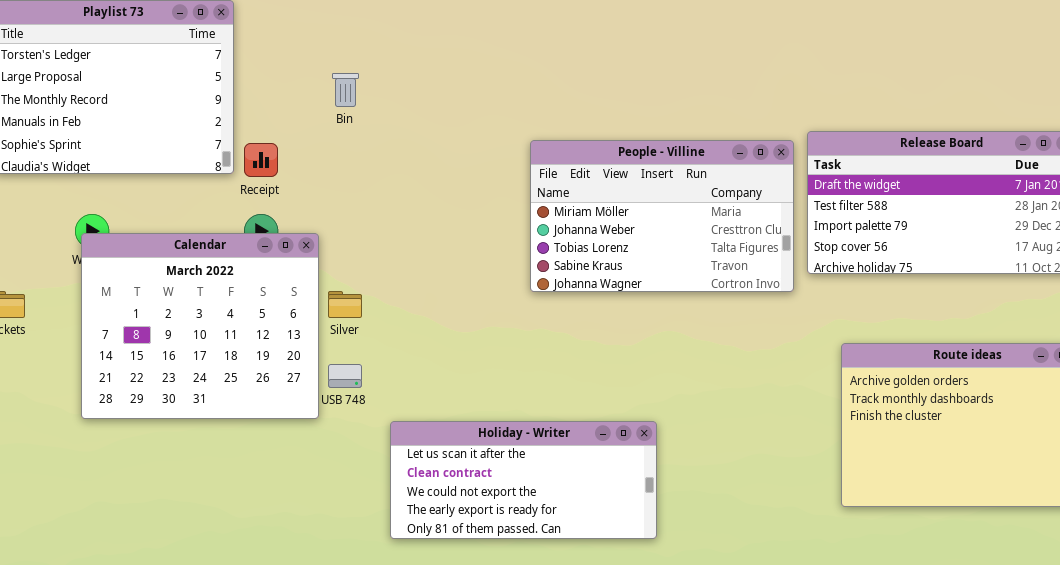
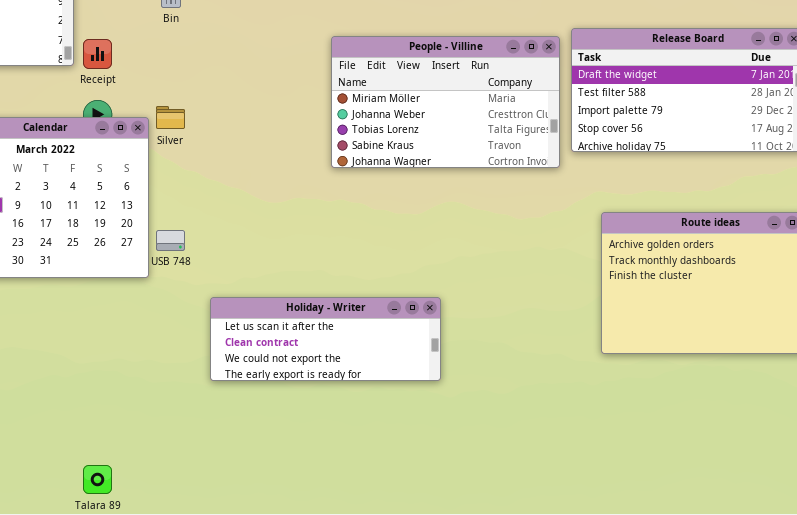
Silver: [328,291,362,318] -> [156,106,185,129], moved
Holiday - Writer: [390,421,657,539] -> [210,297,441,381], resized

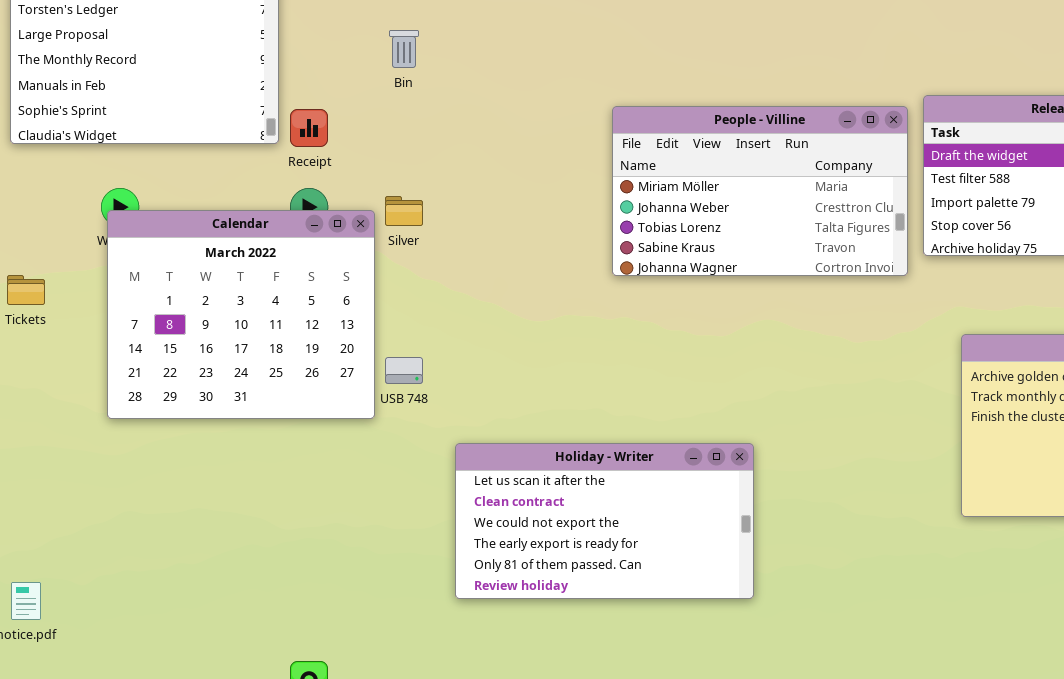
Holiday - Writer: [210,297,441,381] -> [455,443,754,599], resized

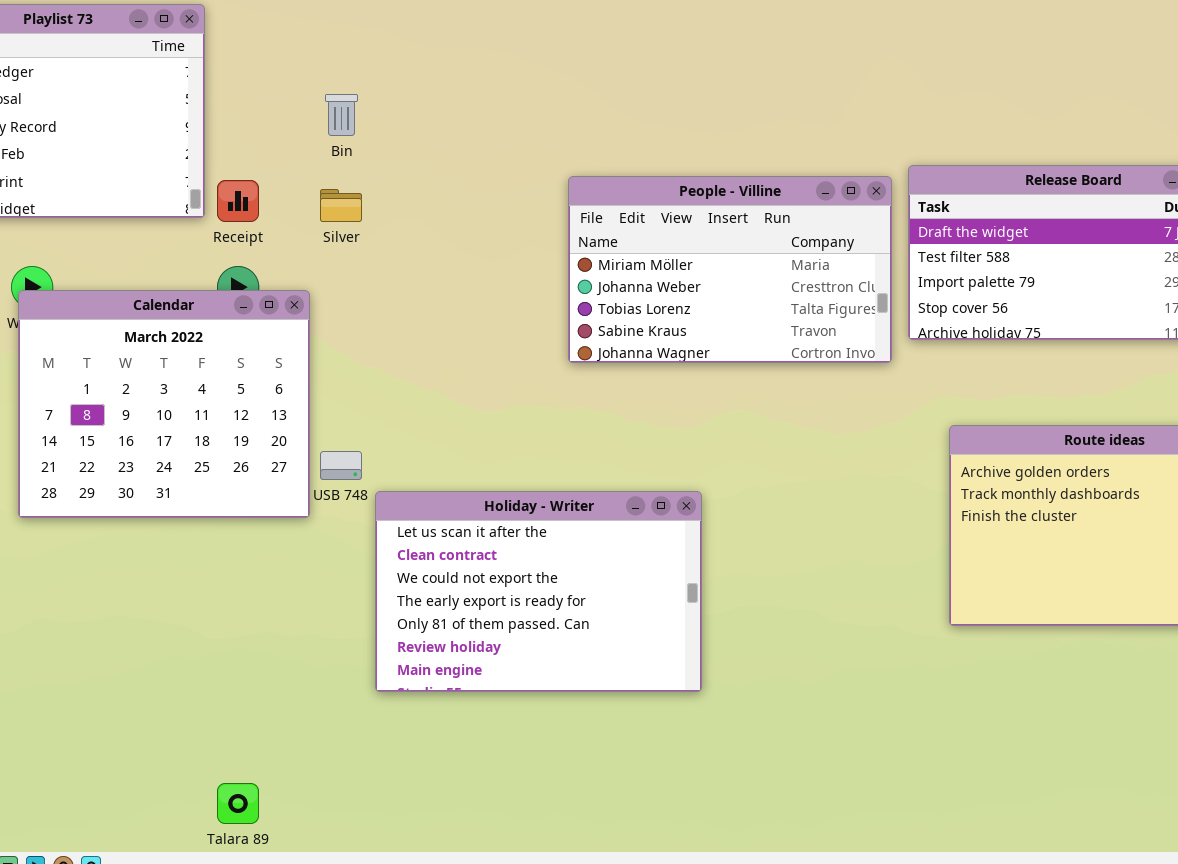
Silver: [385,196,423,226] -> [320,189,362,222], moved
Holiday - Writer: [455,443,754,599] -> [375,491,702,692], moved, resized

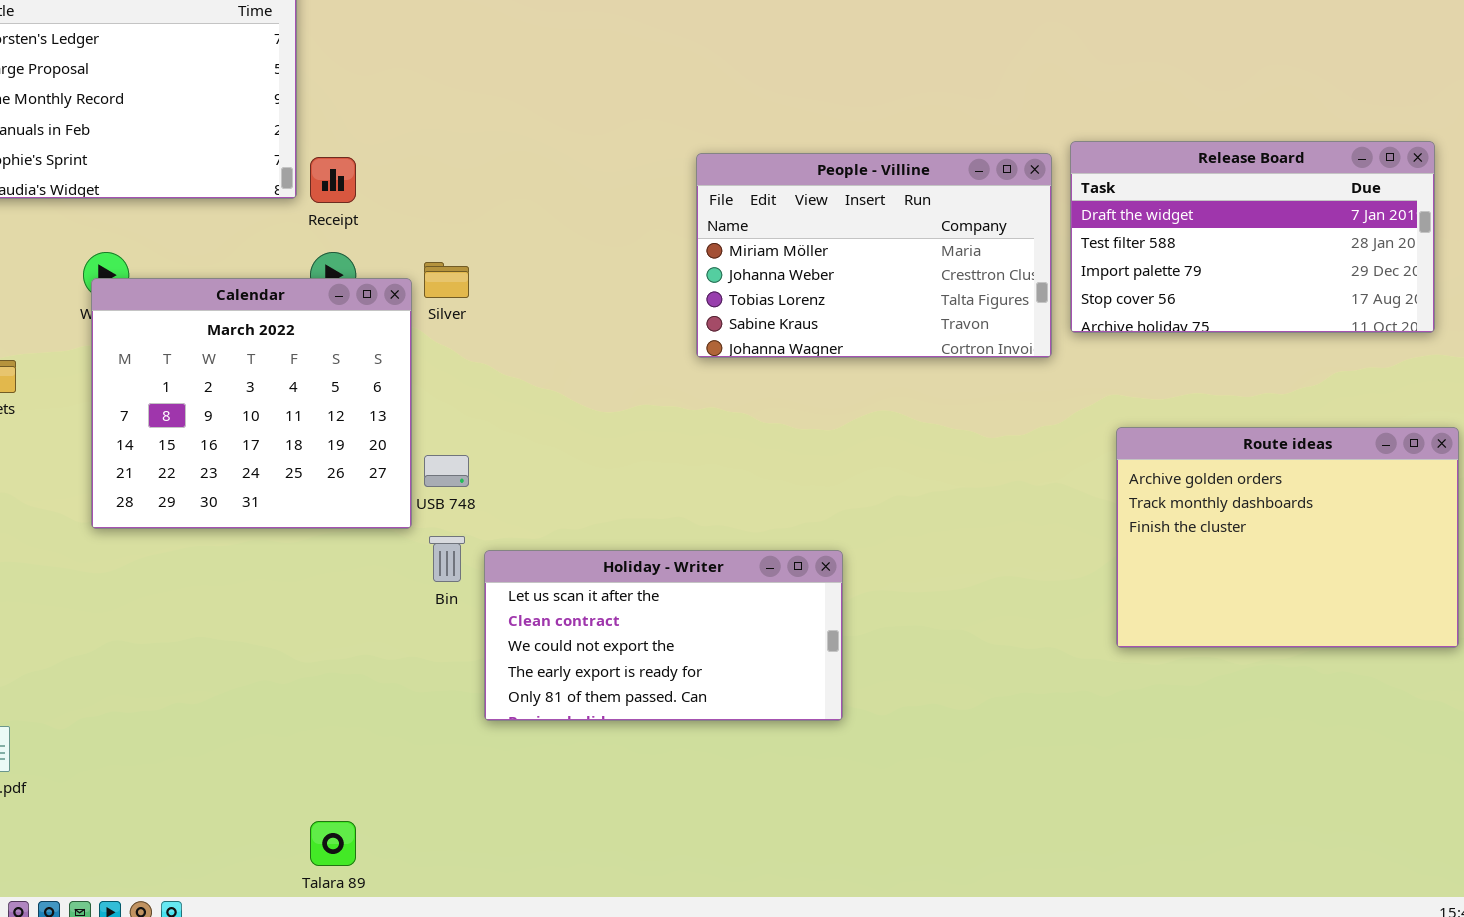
Bin: [325,94,358,136] -> [429,536,465,582], moved
Silver: [320,189,362,222] -> [424,262,469,298], moved
Holiday - Writer: [375,491,702,692] -> [484,550,843,721], resized

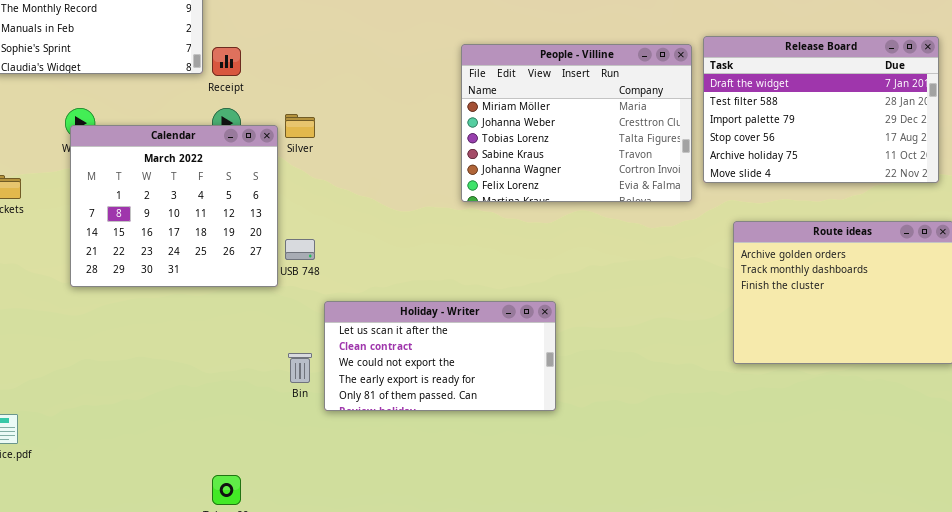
Release Board: [1070,141,1435,333] -> [703,36,939,183], resized
People - Villine: [696,153,1052,358] -> [461,44,692,202], resized
Bin: [429,536,465,582] -> [288,353,312,383], moved

